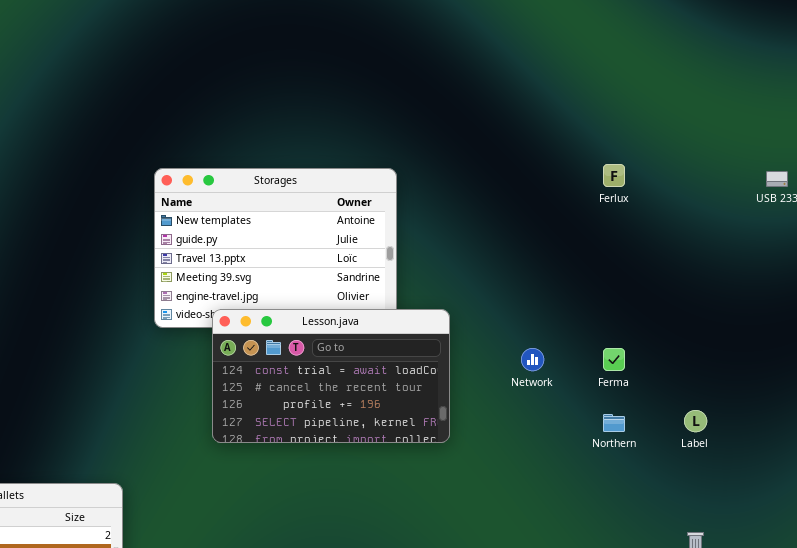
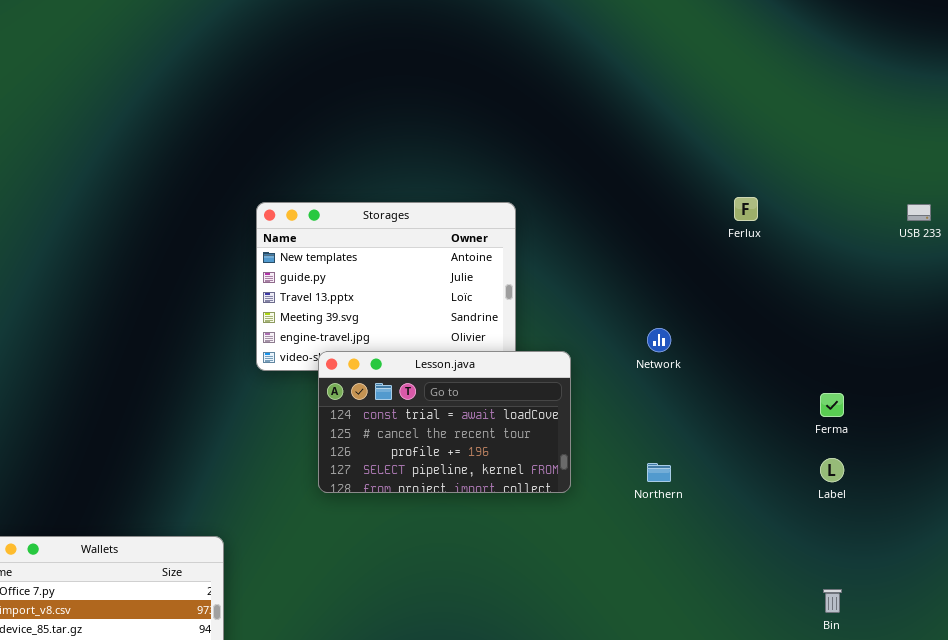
Network: [521,348,544,371] -> [647,328,671,352], moved
Ferma: [603,348,625,371] -> [820,393,844,417], moved
Northern: [603,414,625,432] -> [647,463,671,482], moved

